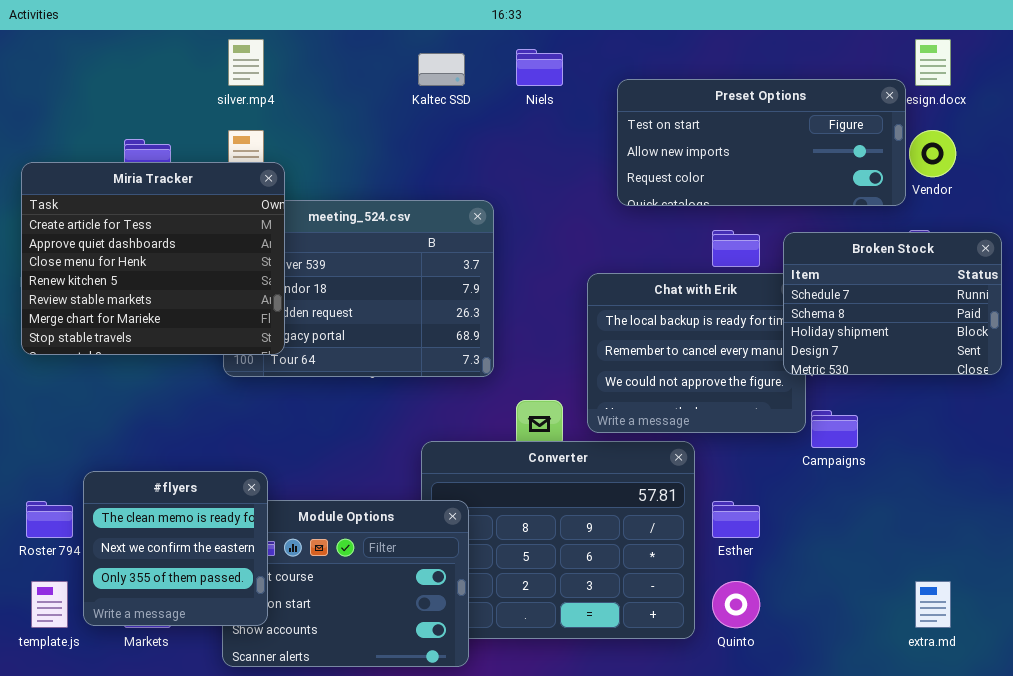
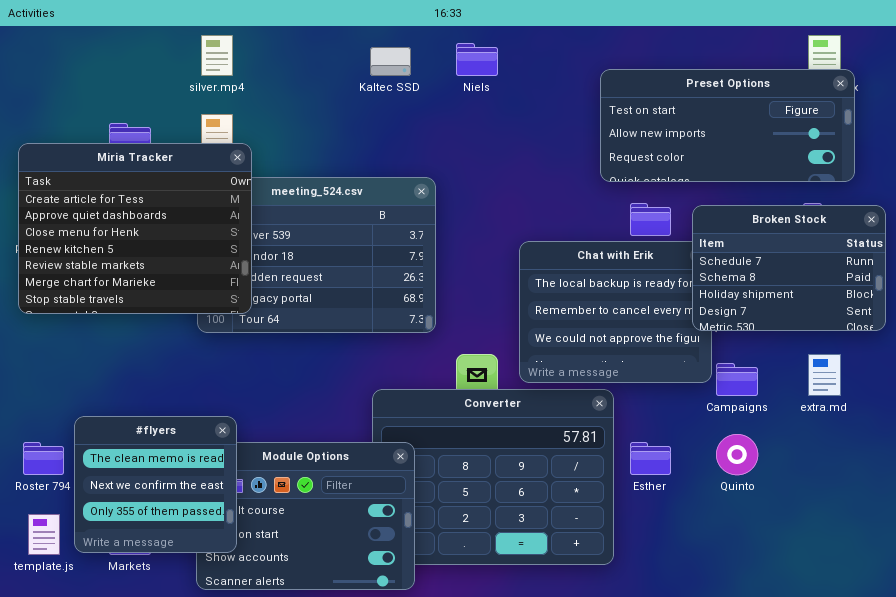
Preset Options: [617,79,906,206] -> [600,69,855,182], moved
Quinto: [712,581,760,628] -> [716,434,758,475], moved
extra.md: [915,581,951,628] -> [808,354,841,396], moved

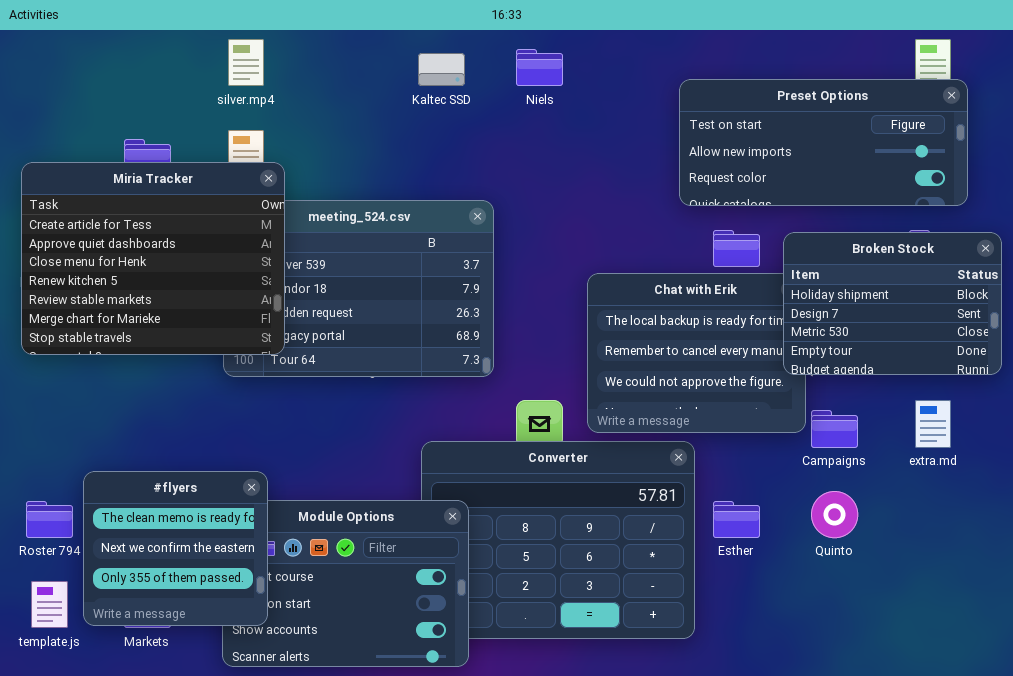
Broken Stock: [692,205,886,331] -> [783,232,1002,375], scrolled down 2 rows

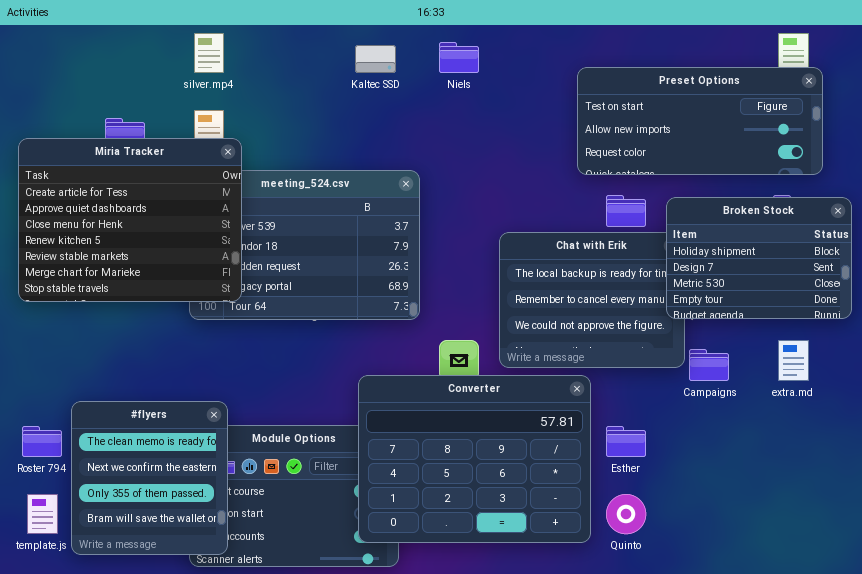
Converter: [421,441,695,639] -> [358,375,591,543], raised
#flyers: [83,471,268,626] -> [71,401,228,555], resized
Quinto: [811,491,858,538] -> [606,494,646,534], moved

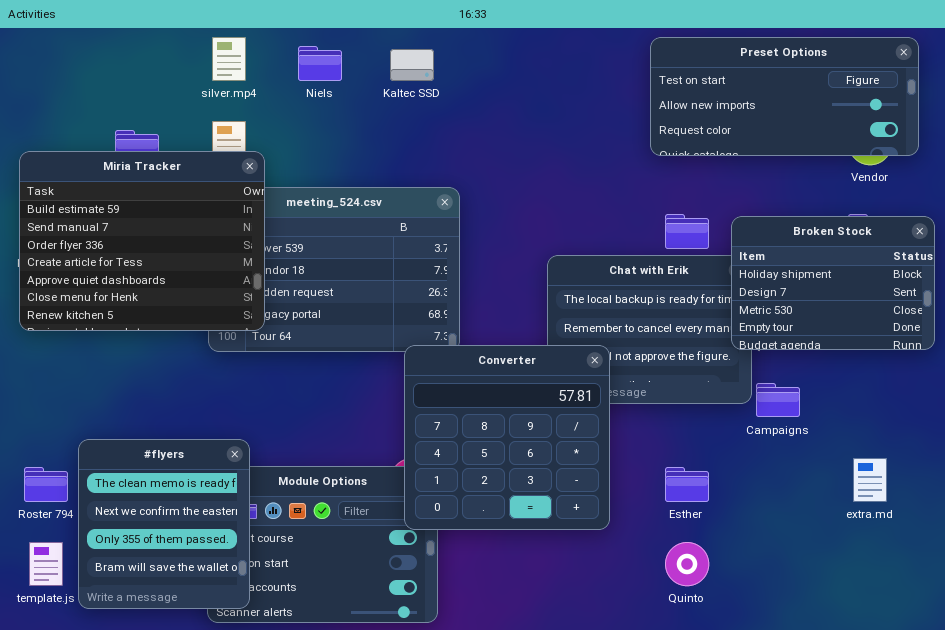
Niels: [439,42,479,73] -> [298,46,342,81], moved
Preset Options: [577,67,823,175] -> [650,37,919,156], moved
Miria Tracker: [18,138,242,302] -> [19,151,265,331], scrolled up 3 rows
extra.md: [778,340,809,381] -> [853,458,887,502], moved
Converter: [358,375,591,543] -> [404,345,610,530], moved, resized

